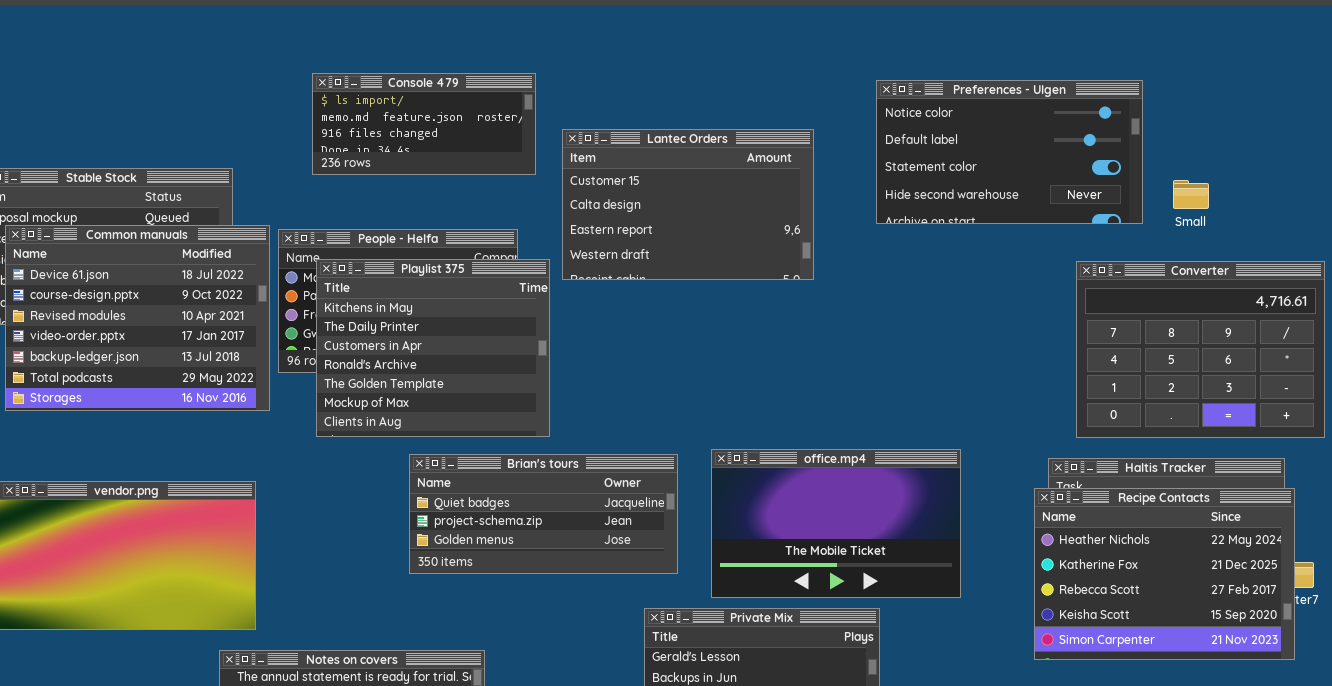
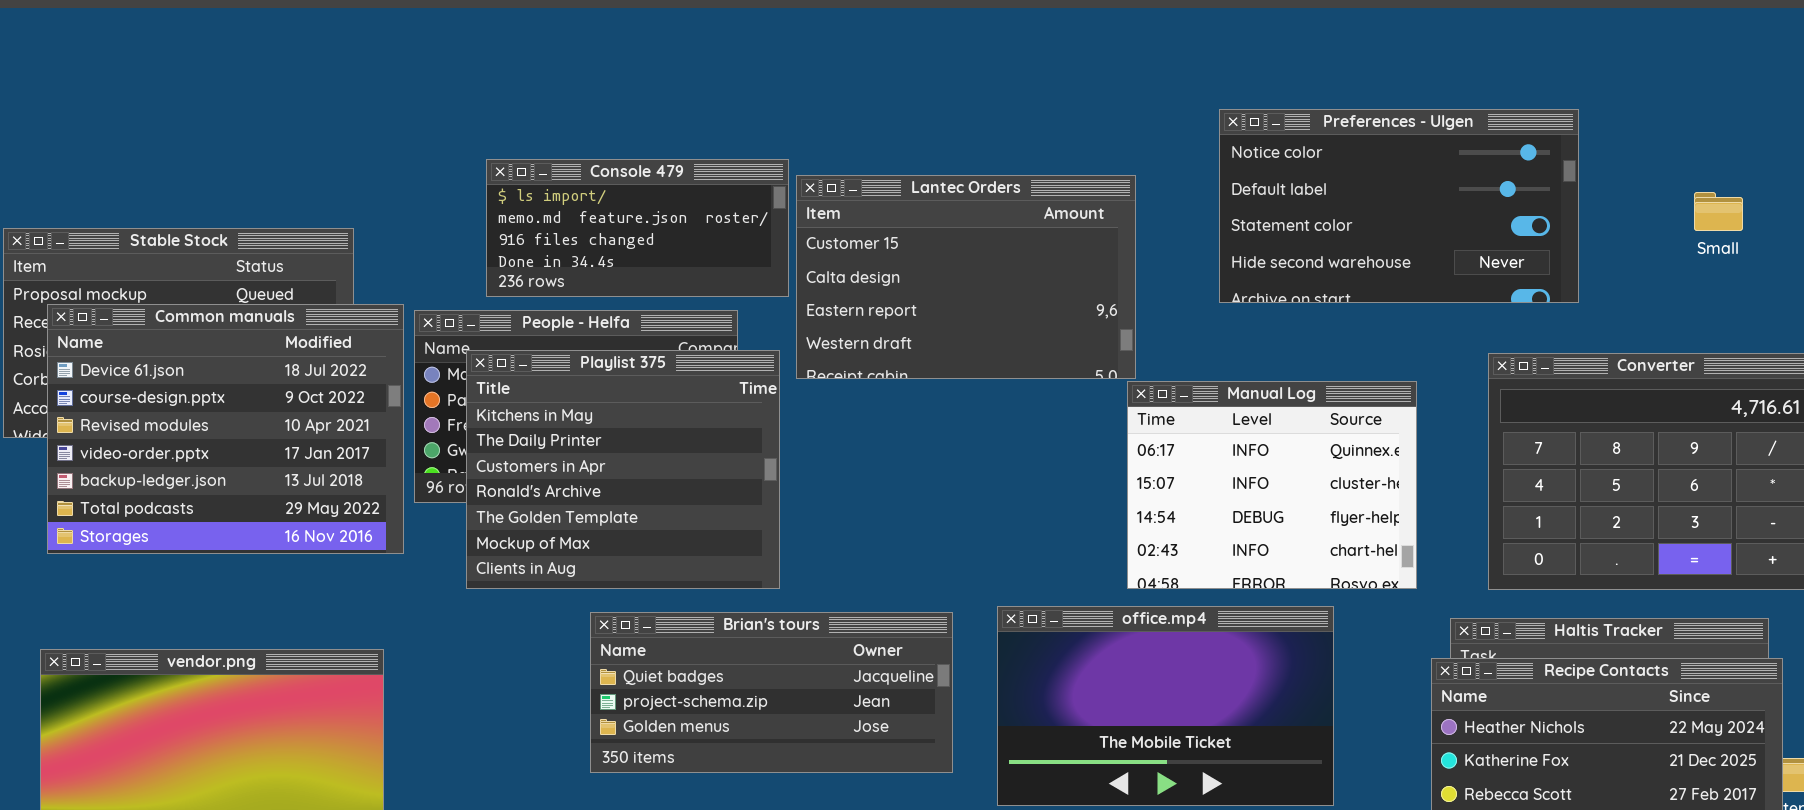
Console 479: [312,73,536,175] -> [486,159,789,297], moved
Small: [1173,180,1209,209] -> [1694,192,1743,231], moved
Manual Log: none -> [1127,381,1417,589], opened

